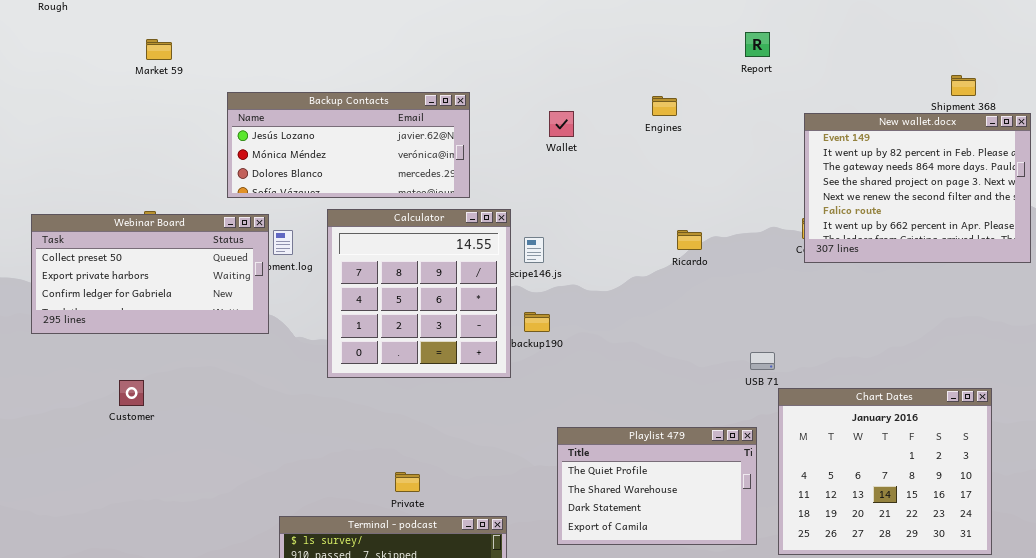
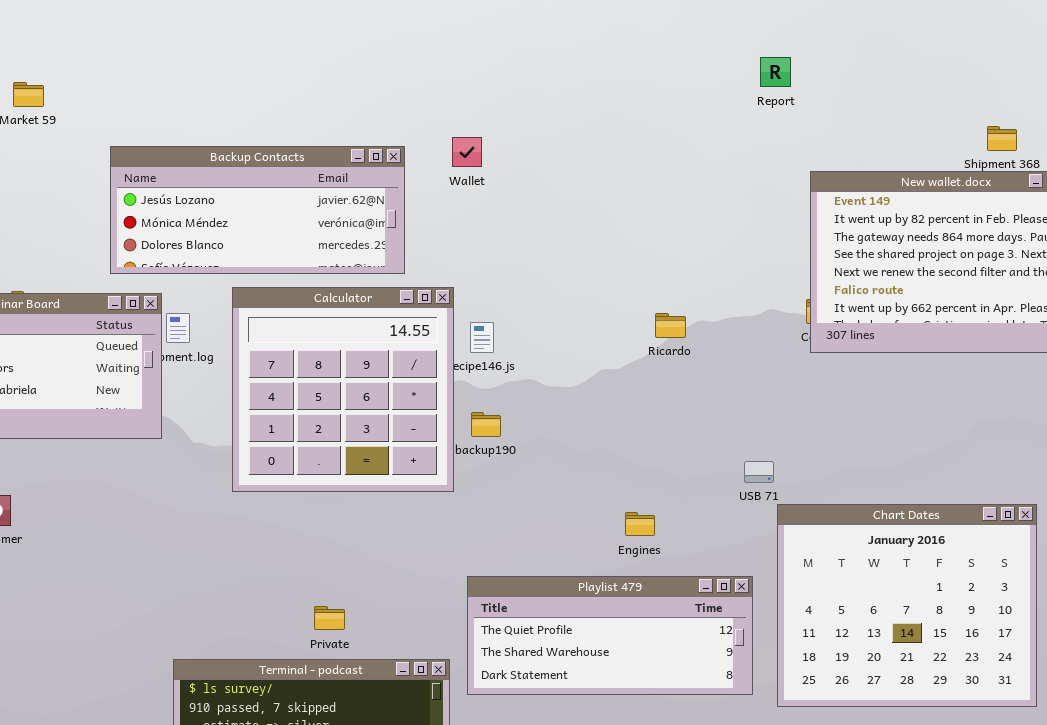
Report: [745,32,770,57] -> [760,57,791,87], moved
Engines: [652,96,677,116] -> [625,512,655,536], moved
Wallet: [549,111,574,137] -> [452,137,482,167], moved
Playlist 479: [557,427,757,545] -> [467,576,753,695], resized

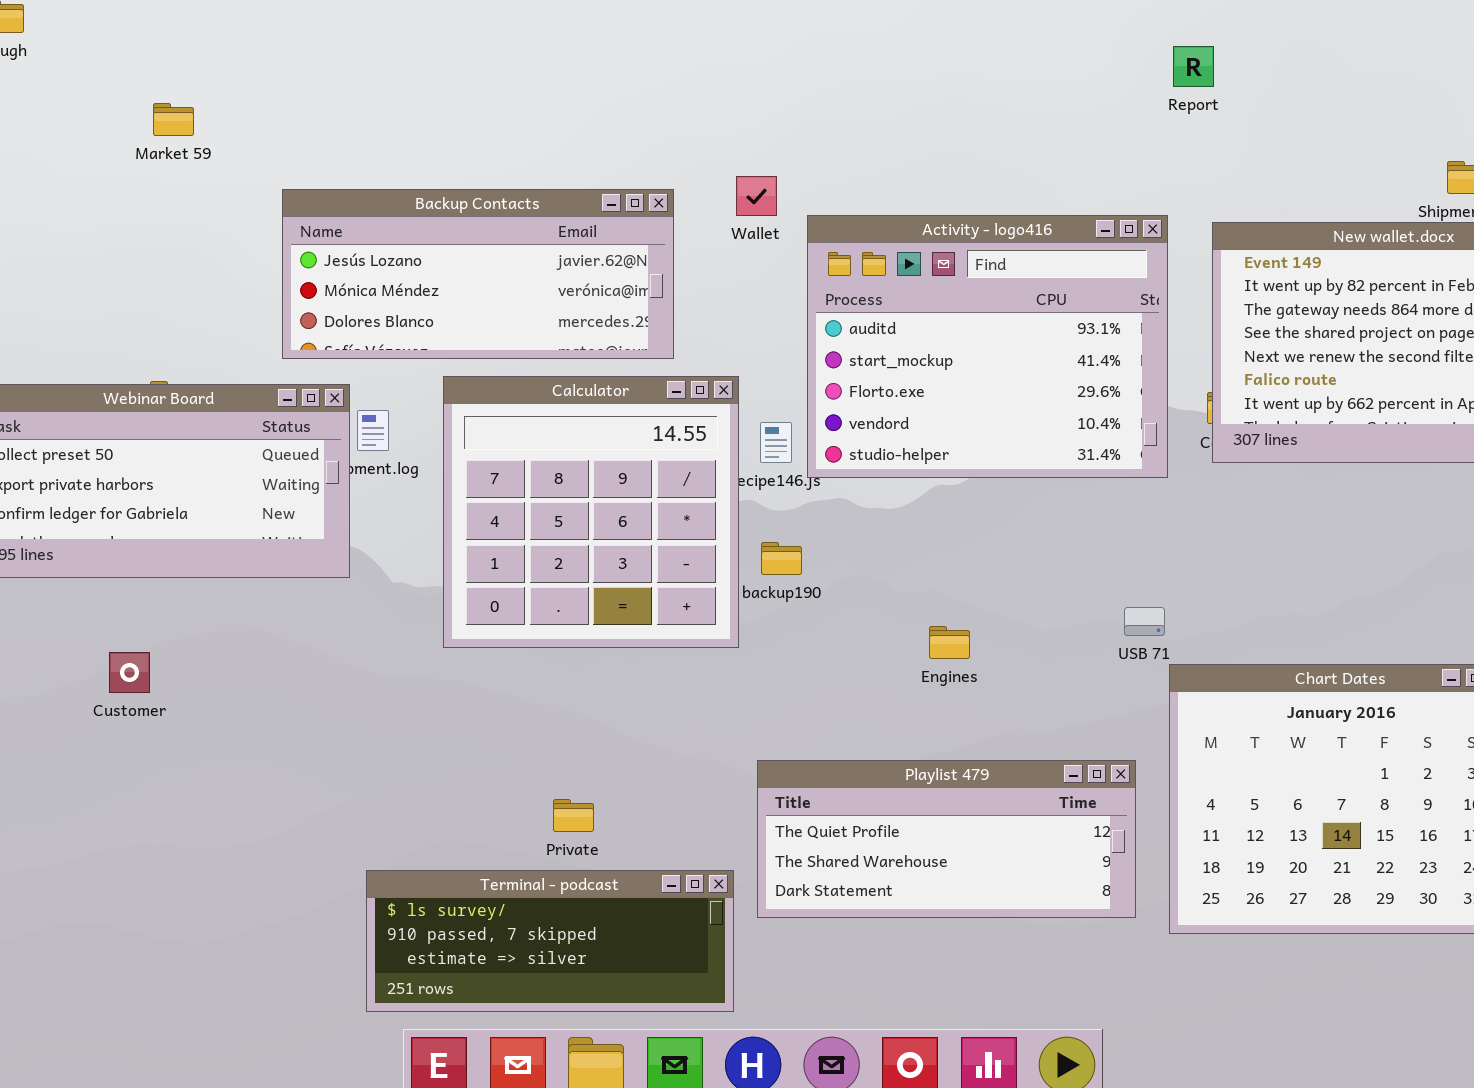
Report: [760,57,791,87] -> [1173,46,1214,87], moved
Activity - logo416: none -> [807,215,1168,478], opened
Engines: [625,512,655,536] -> [929,626,970,659], moved

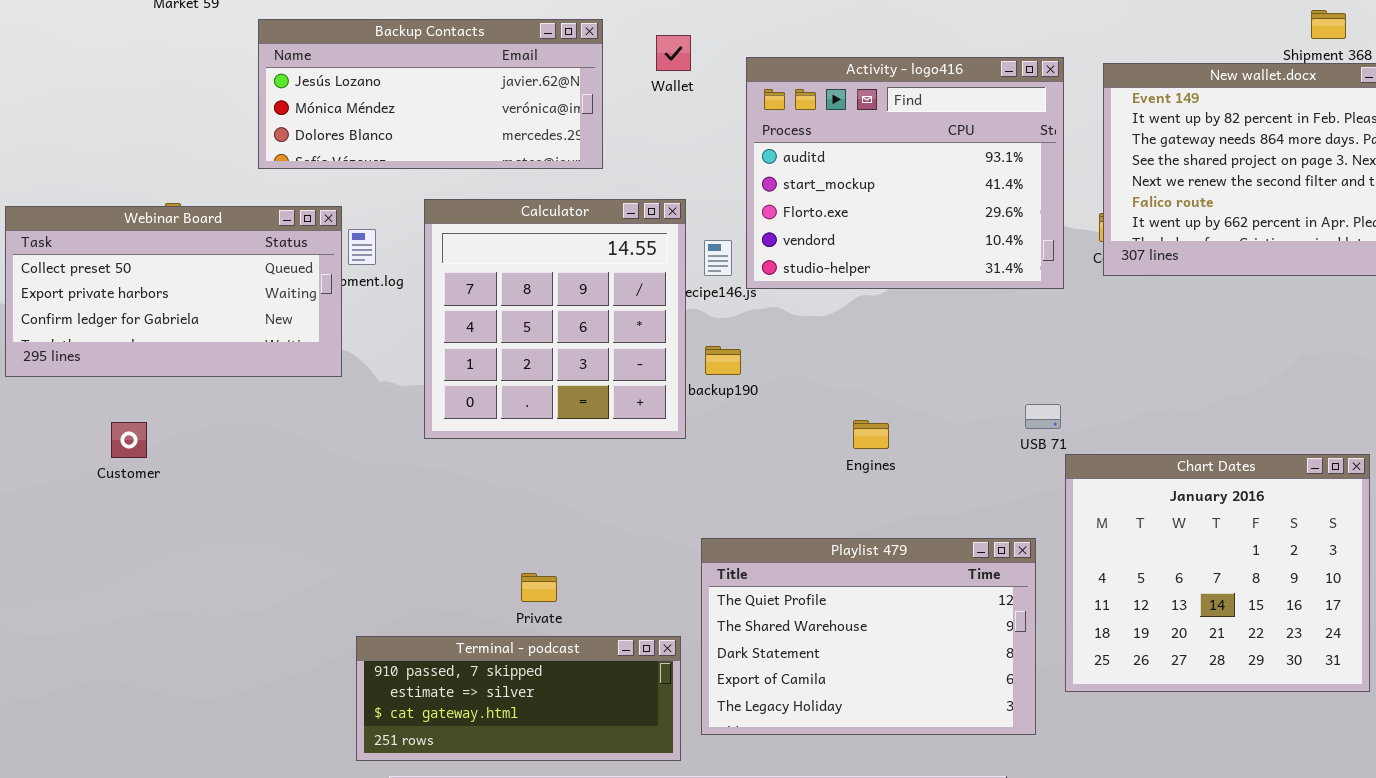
Wallet: [736,176,777,216] -> [656,35,691,71], moved
Backup Contacts: [282,189,674,359] -> [258,19,603,169], moved
Customer: [109,652,150,693] -> [111,422,147,458], moved
Playlist 479: [757,760,1136,918] -> [701,538,1036,735], resized
Terminal - podcast: [366,870,734,1012] -> [356,636,681,761], scrolled down 1 row

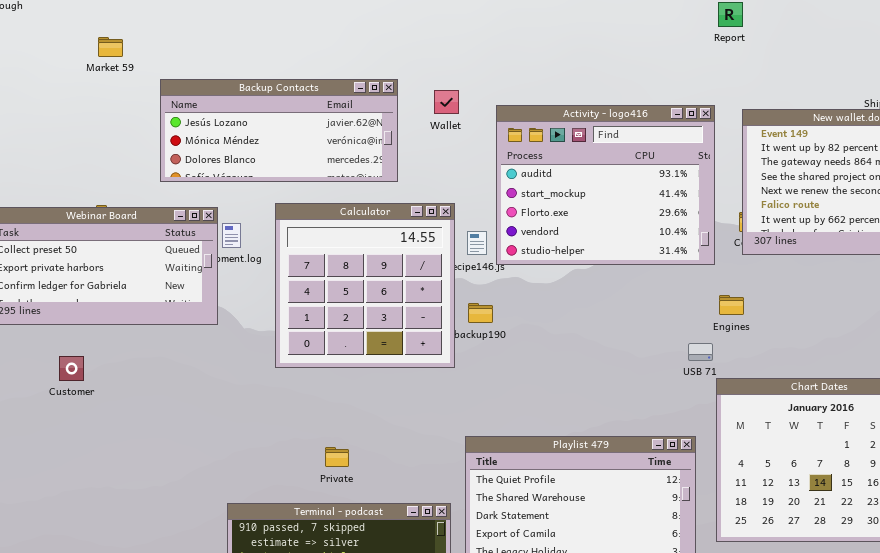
Engines: [853,420,889,449] -> [719,295,744,315], moved
Private: [521,573,557,602] -> [325,447,349,467], moved

